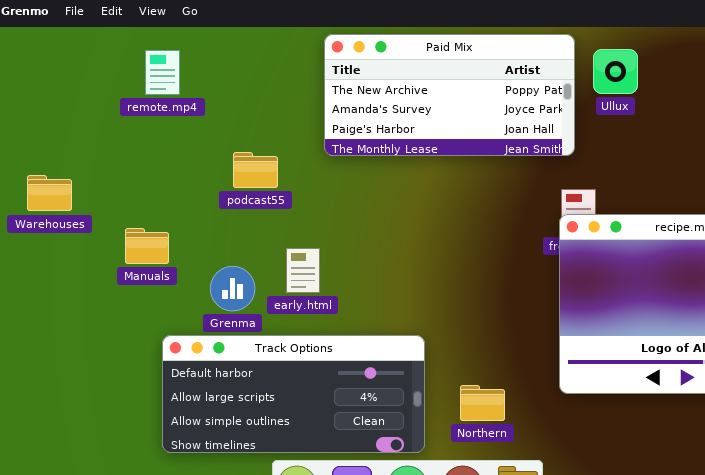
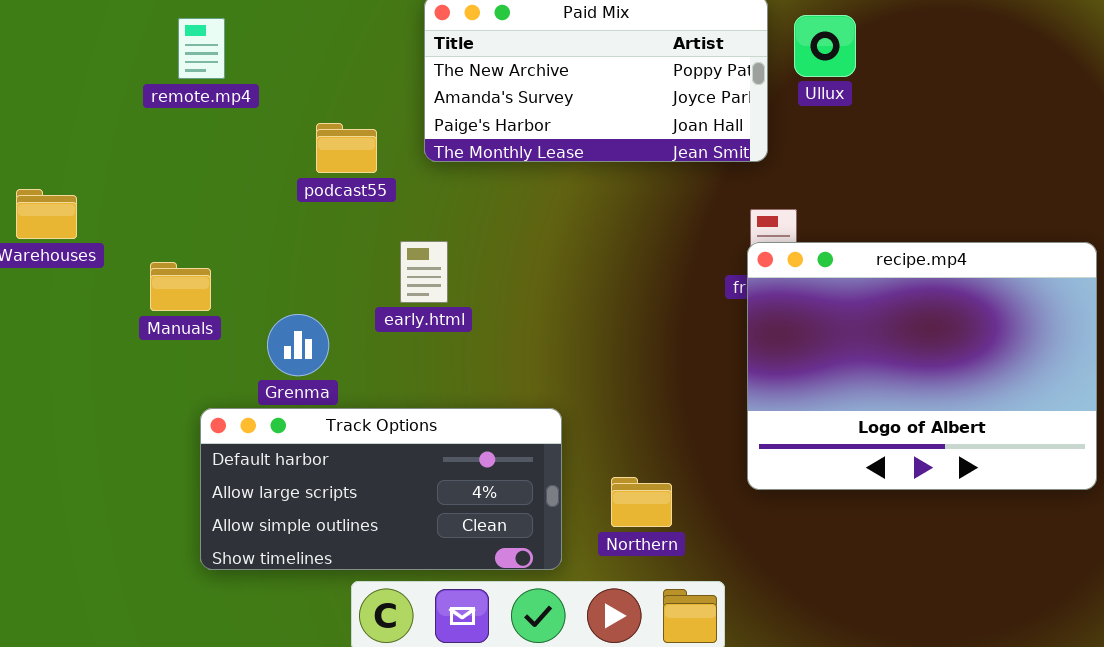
podcast55: [233,152,278,188] -> [316,123,377,173], moved
early.html: [286,248,320,293] -> [400,241,448,303], moved

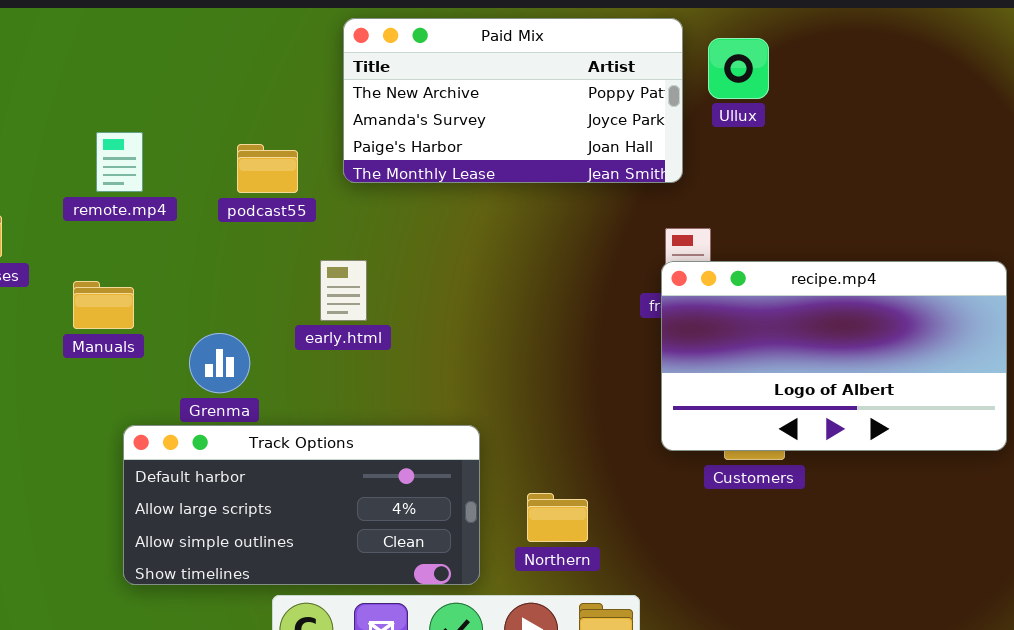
remote.mp4: [178,18,225,79] -> [96,132,143,192], moved
recipe.mp4: [747,242,1097,490] -> [661,261,1007,451], resized

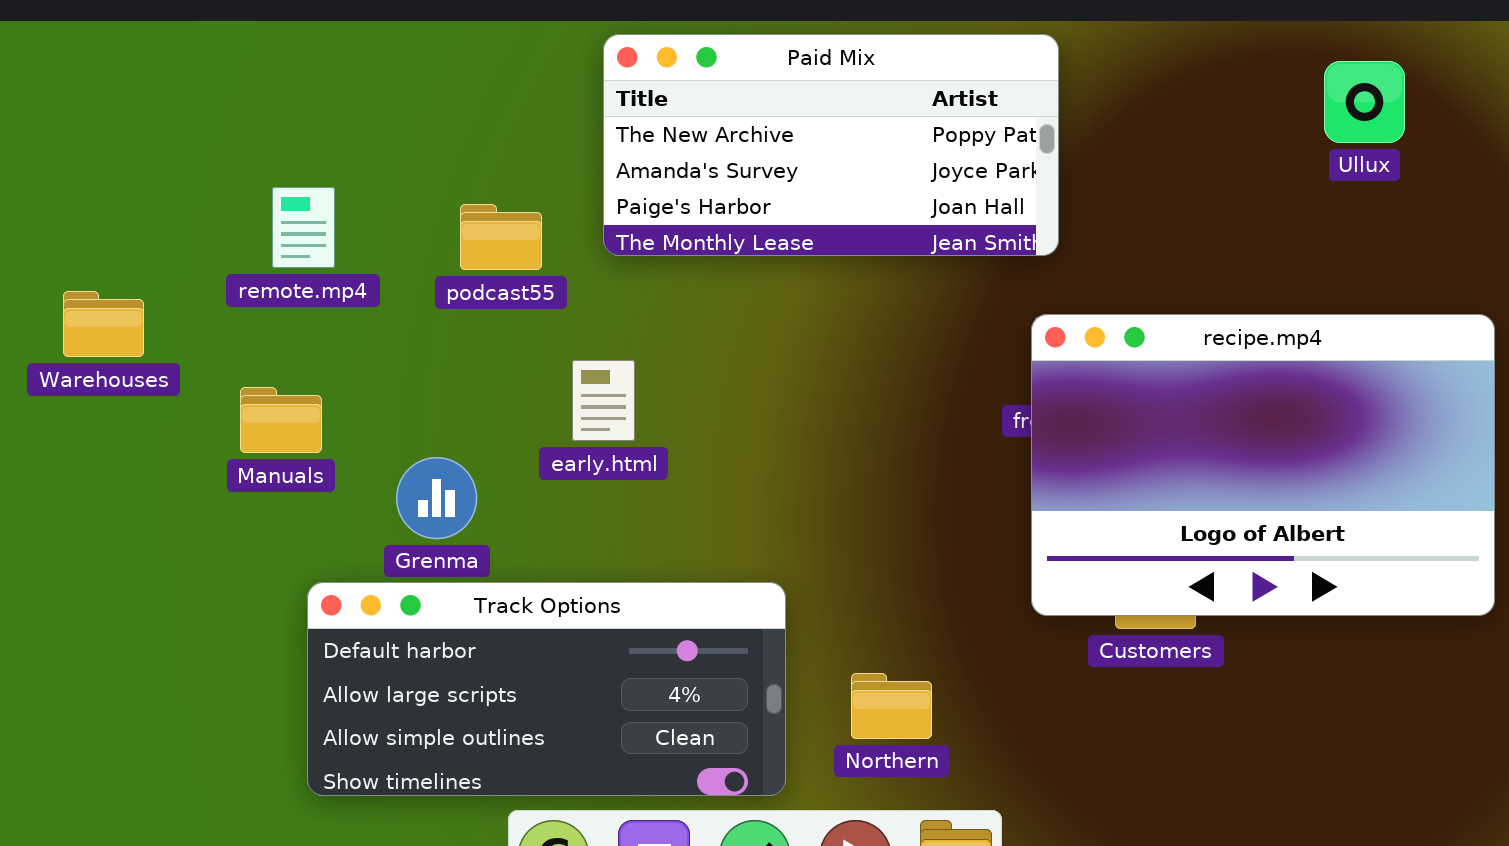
Ullux: [708,38,769,99] -> [1324,61,1405,143], moved
recipe.mp4: [661,261,1007,451] -> [1031,314,1495,616], resized

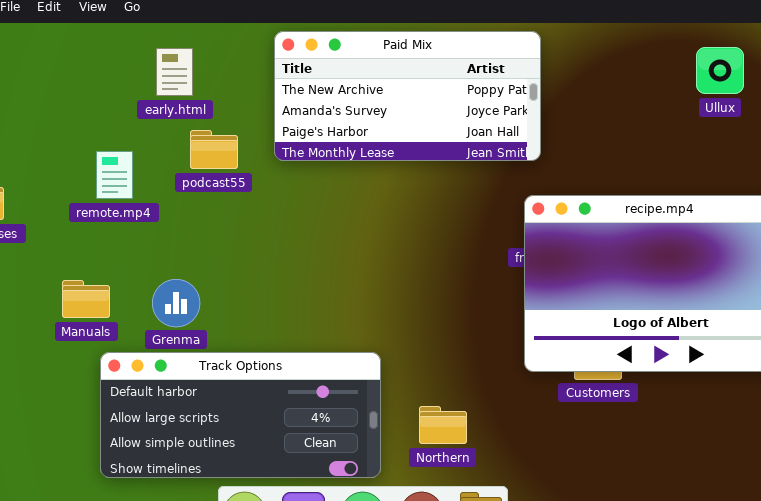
remote.mp4: [272,187,335,268] -> [96,151,133,199], moved
early.html: [572,360,635,441] -> [156,48,193,96], moved
Manuals: [240,387,322,453] -> [62,280,110,318], moved

